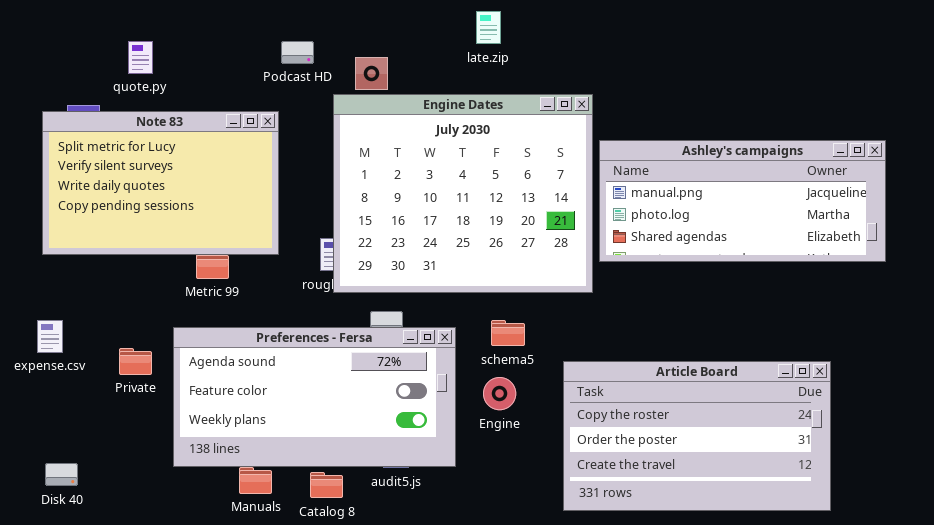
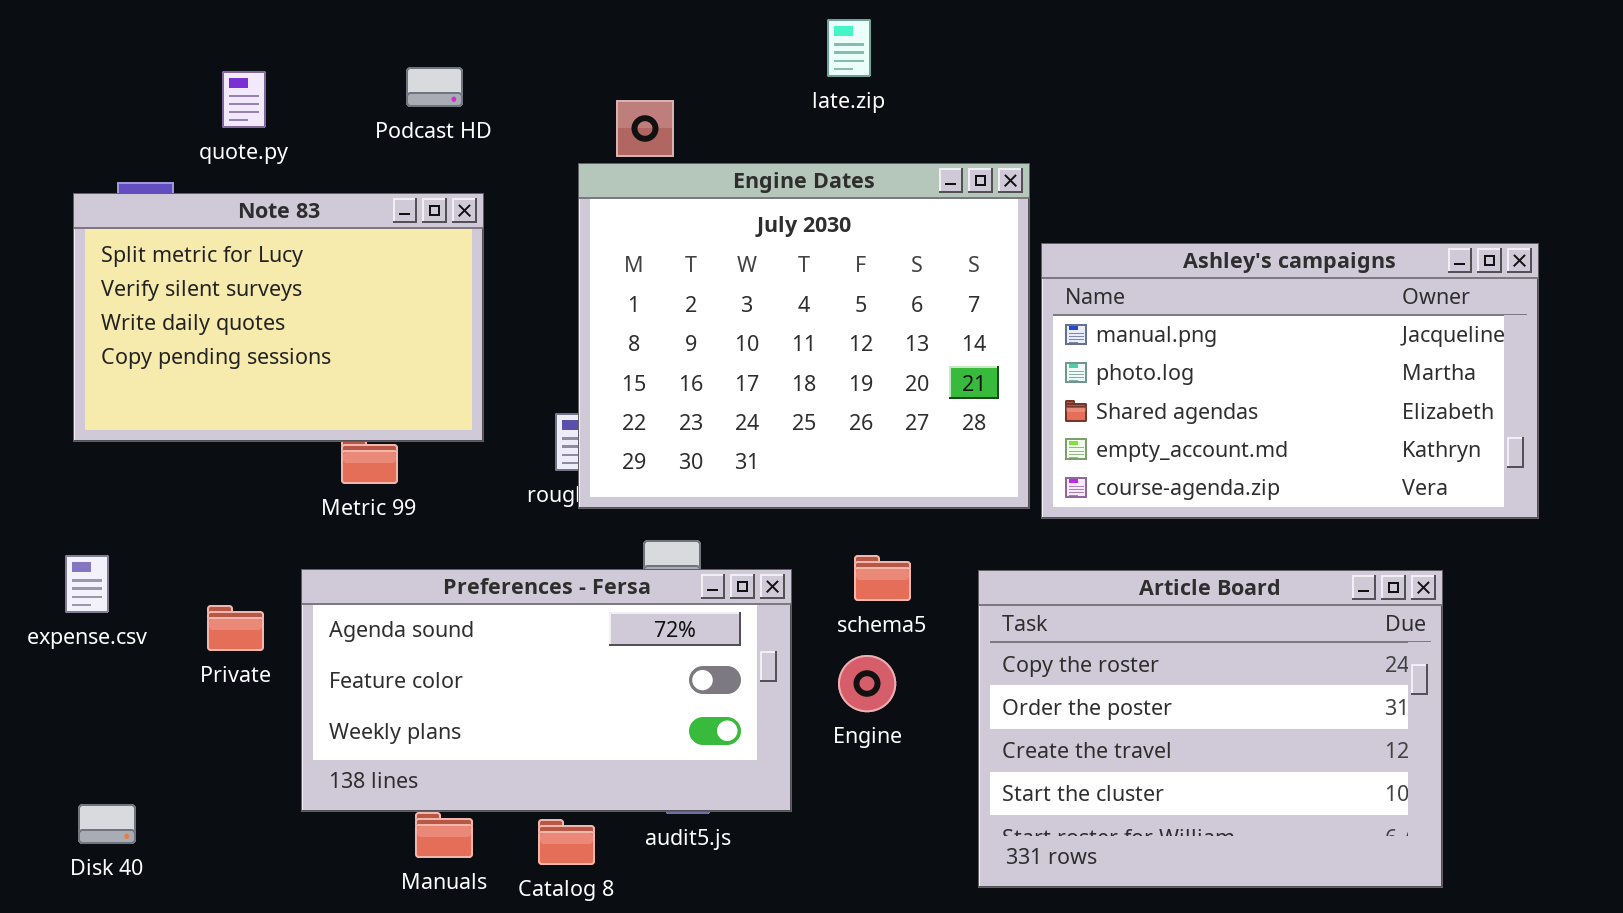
Podcast HD: [281,41,314,64] -> [406,67,463,107], moved
Ashley's campaigns: [599,140,886,262] -> [1041,243,1539,519], resized
Article Board: [563,361,831,511] -> [978,570,1443,888], resized

